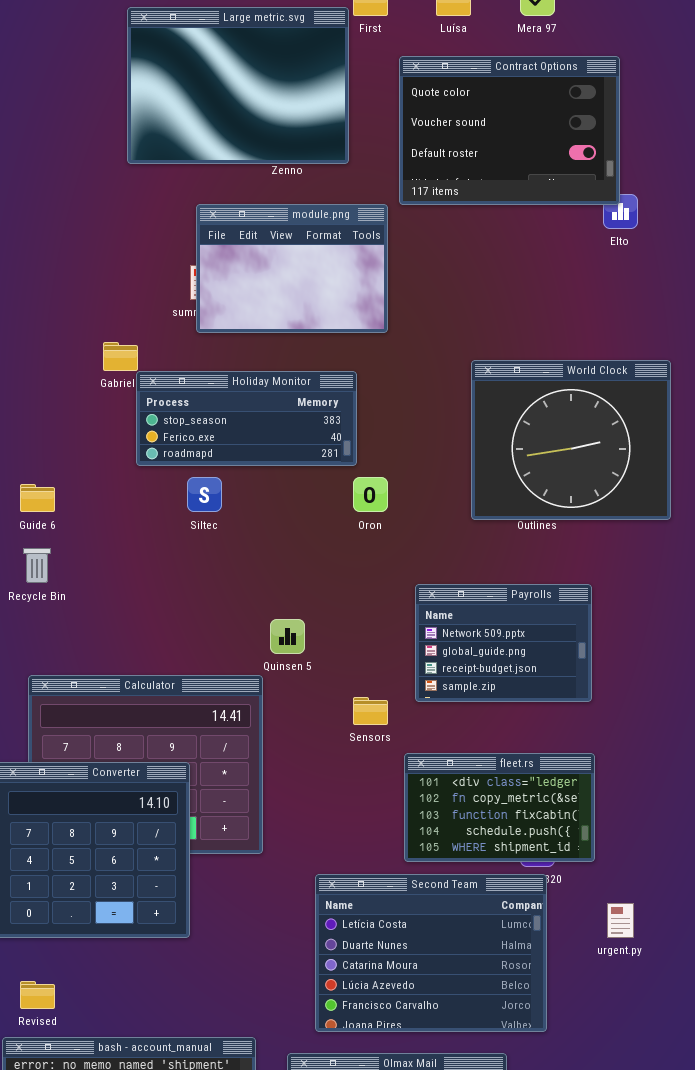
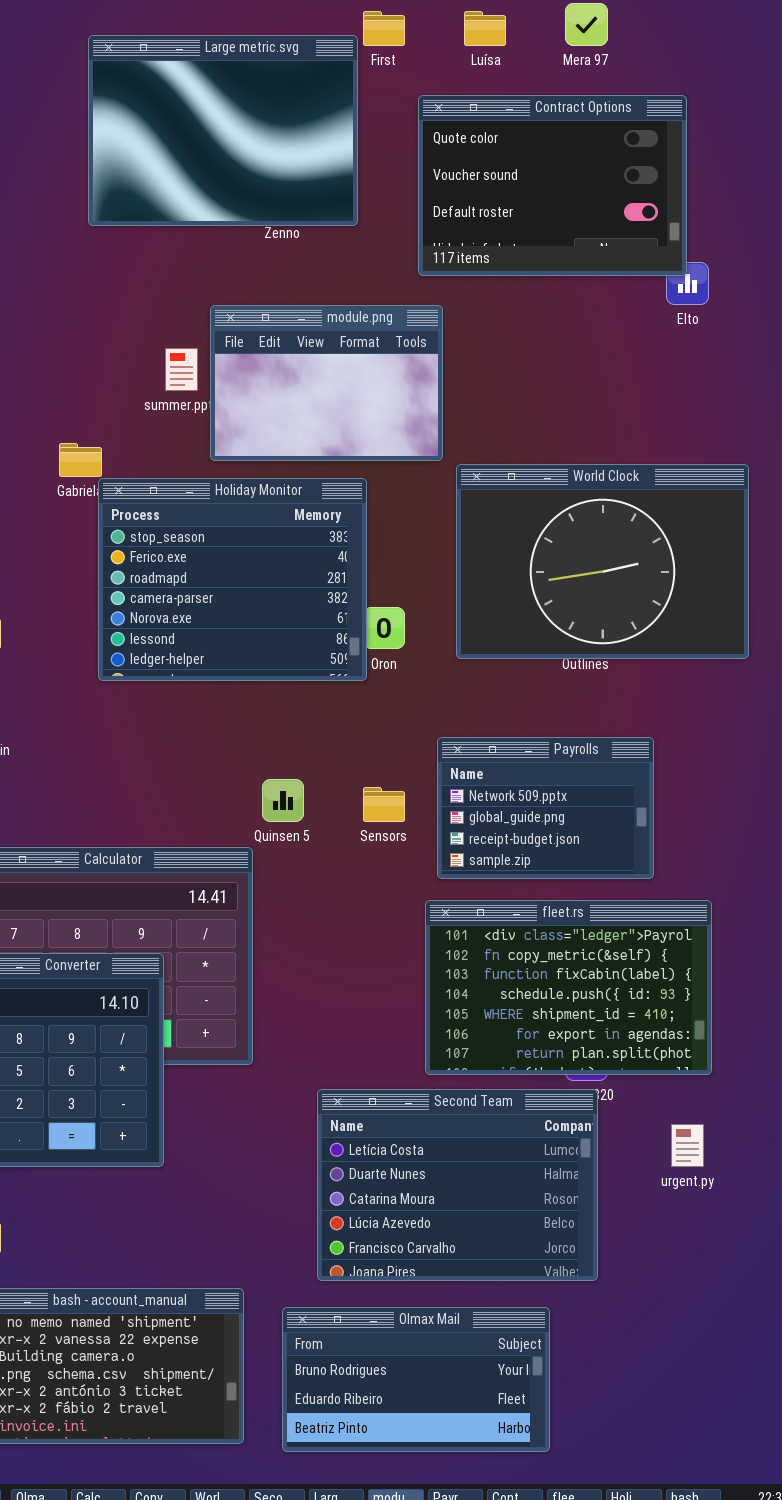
module.png: [196,204,388,333] -> [210,305,443,461], moved
World Clock: [471,360,671,520] -> [456,464,749,659], resized
Holiday Monitor: [136,371,357,466] -> [98,478,367,681], resized
Sensors: [353,697,388,725] -> [363,787,405,822], moved
fleet.rs: [404,753,595,862] -> [425,900,712,1075], resized

